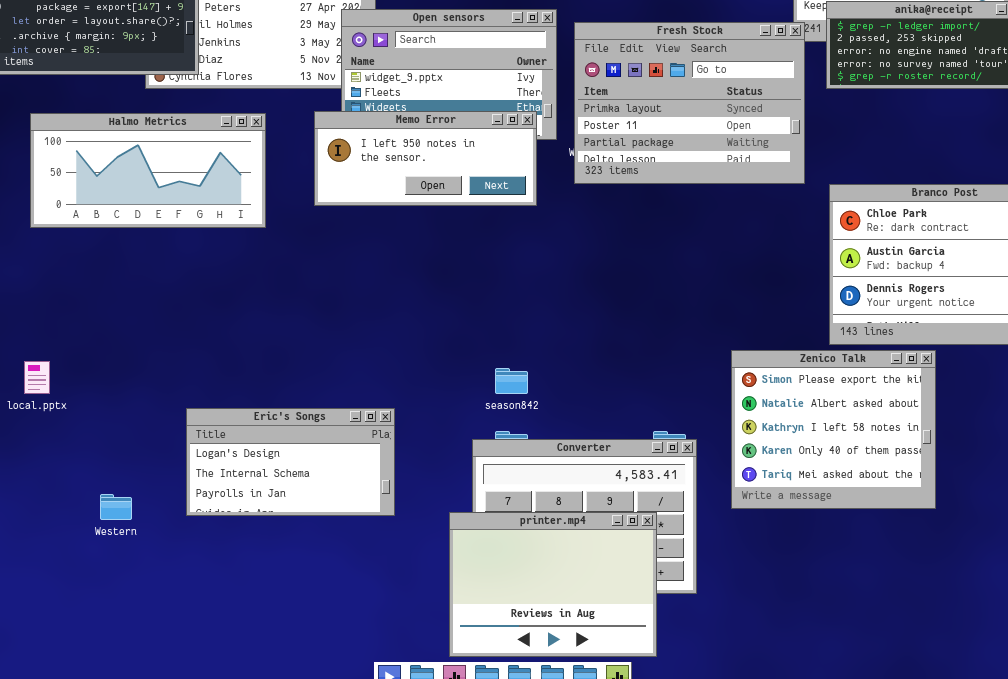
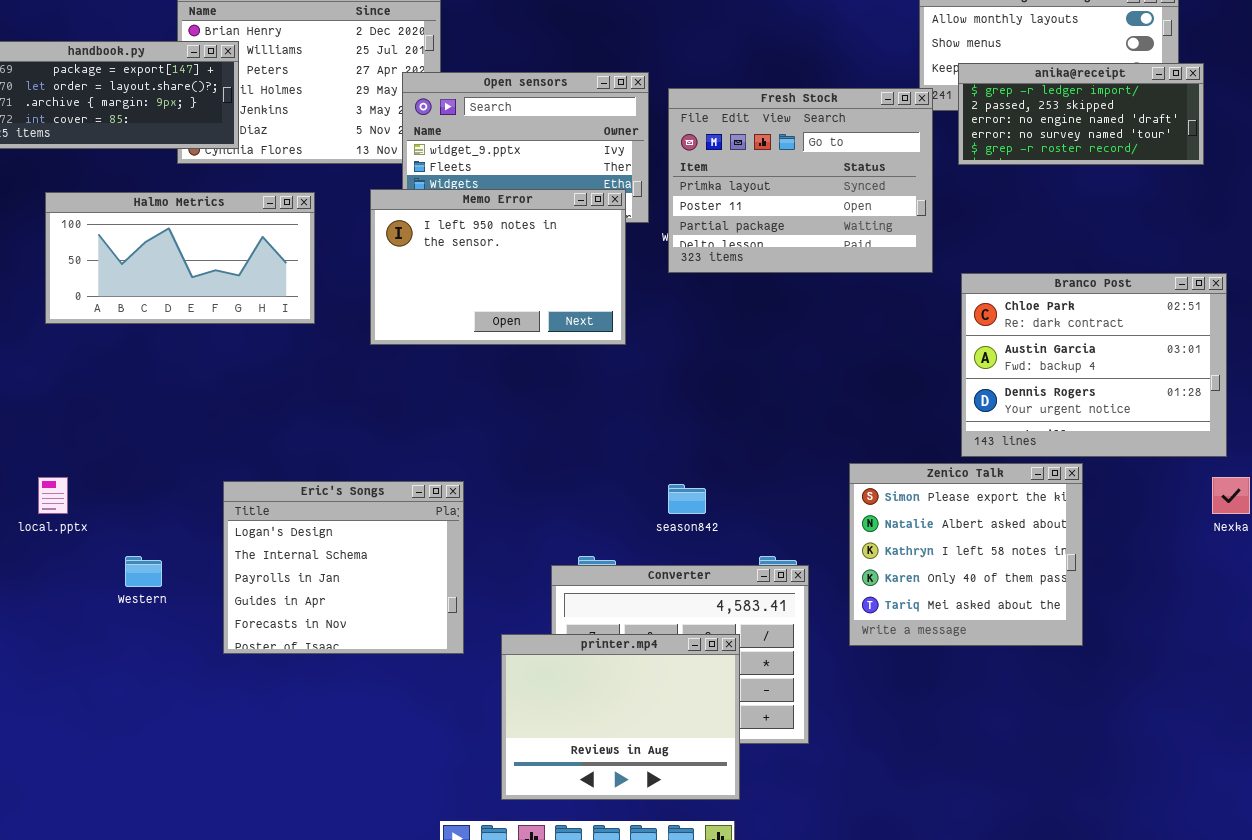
Memo Error: [314,111,537,206] -> [370,189,626,345], resized
season842: [495,368,528,394] -> [668,484,706,514], moved
Eric's Songs: [186,408,395,516] -> [223,481,464,654], resized
Western: [100,494,132,520] -> [125,556,162,587], moved
printer.mp4: [449,512,657,657] -> [501,634,740,800], moved

